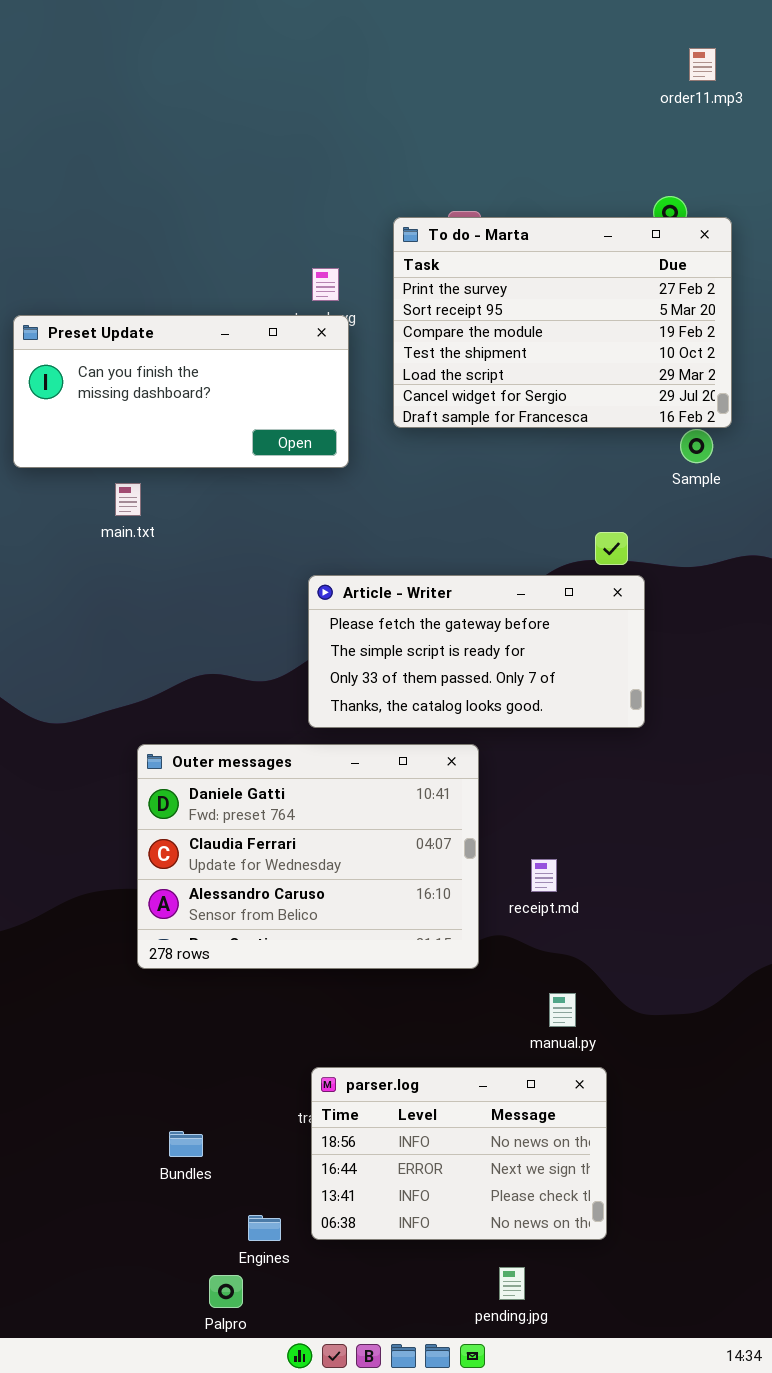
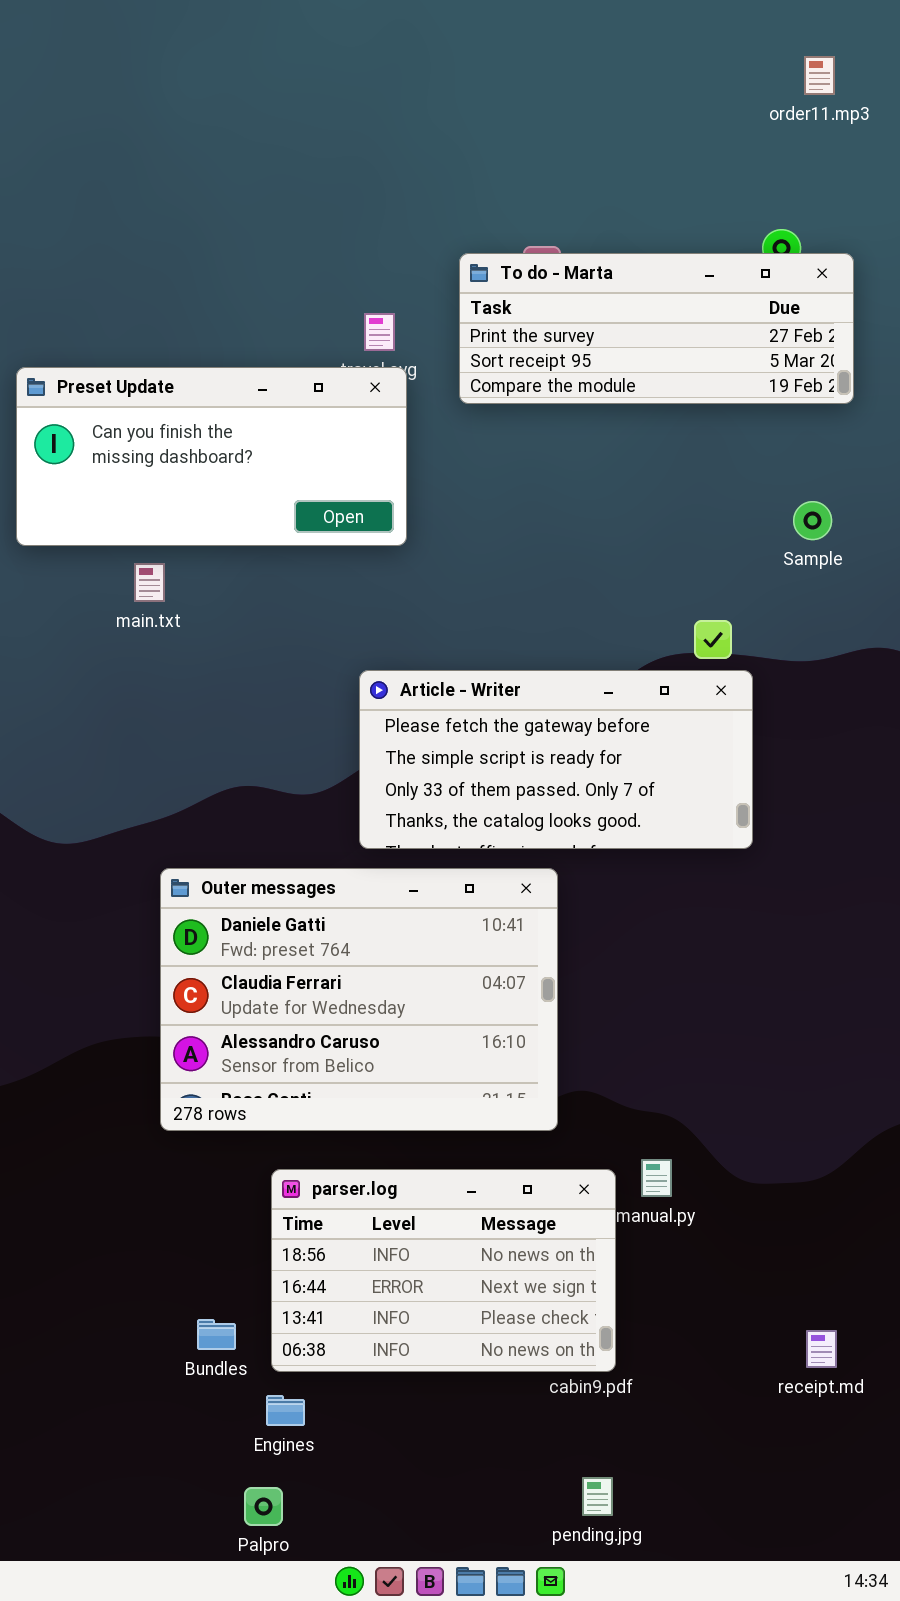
To do - Marta: [393,217,732,428] -> [459,253,854,404], resized
receipt.md: [531,859,557,892] -> [806,1330,837,1368], moved
parser.log: [311,1067,607,1240] -> [271,1169,616,1372], moved
Engines: [248,1215,281,1241] -> [266,1395,305,1426], moved

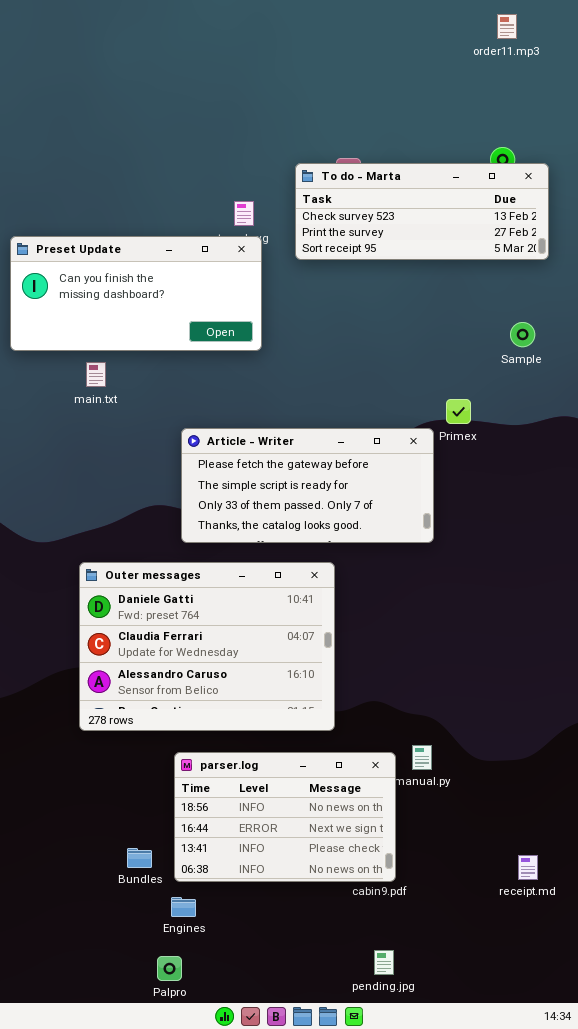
order11.mp3: [804,56,835,95] -> [497,14,517,39], moved
To do - Marta: [459,253,854,404] -> [295,163,549,260], scrolled up 1 row
Article - Writer: [359,670,753,849] -> [181,428,434,543], moved
Outer messages: [160,868,558,1131] -> [79,562,335,731], moved

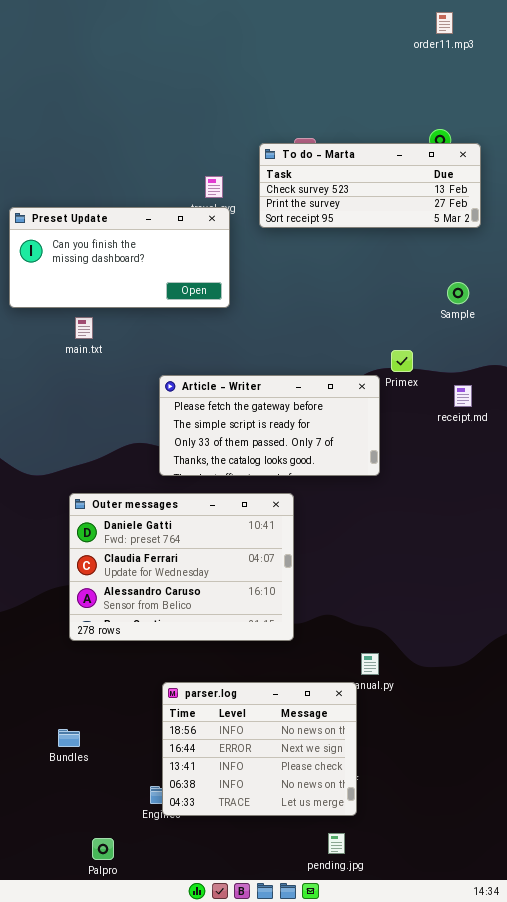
parser.log: [174,752,396,882] -> [162,682,357,816], moved, resized
Bundles: [127,848,152,868] -> [58,729,80,747], moved
receipt.md: [518,855,538,880] -> [454,385,472,407], moved
Palpro: [157,956,182,981] -> [92,838,114,860], moved

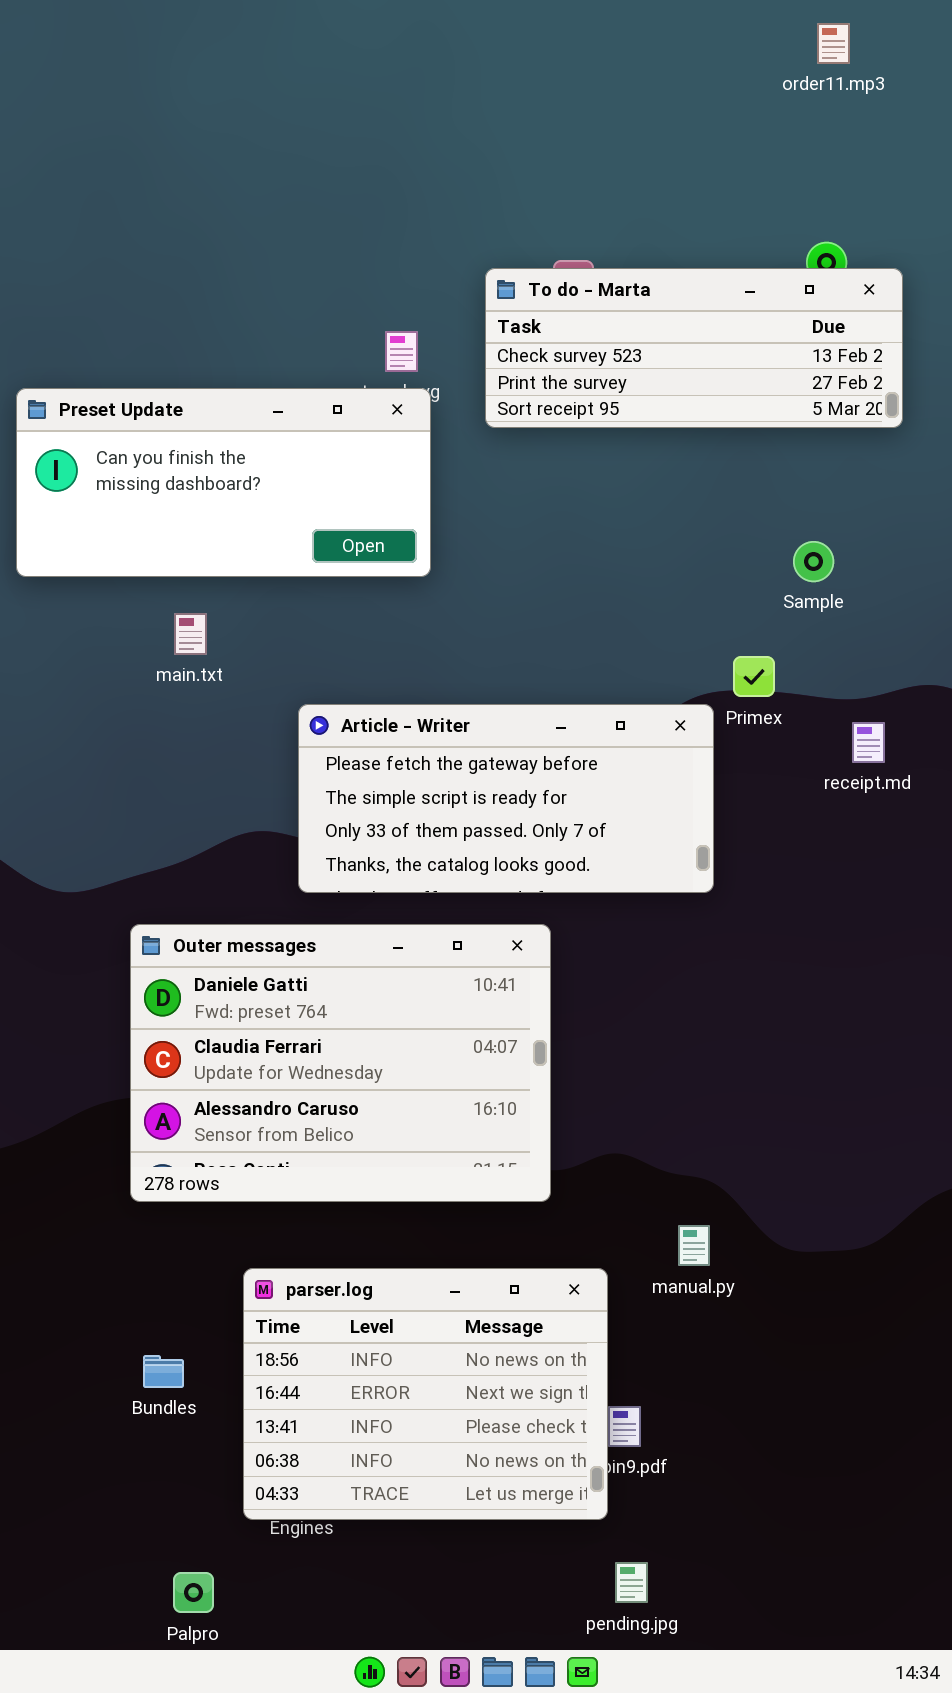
Sample: [447,282,469,304] -> [793,541,834,582], moved
main.txt: [75,317,93,339] -> [174,613,207,655], moved
parser.log: [162,682,357,816] -> [243,1268,608,1520], moved
Bundles: [58,729,80,747] -> [143,1355,184,1388], moved

